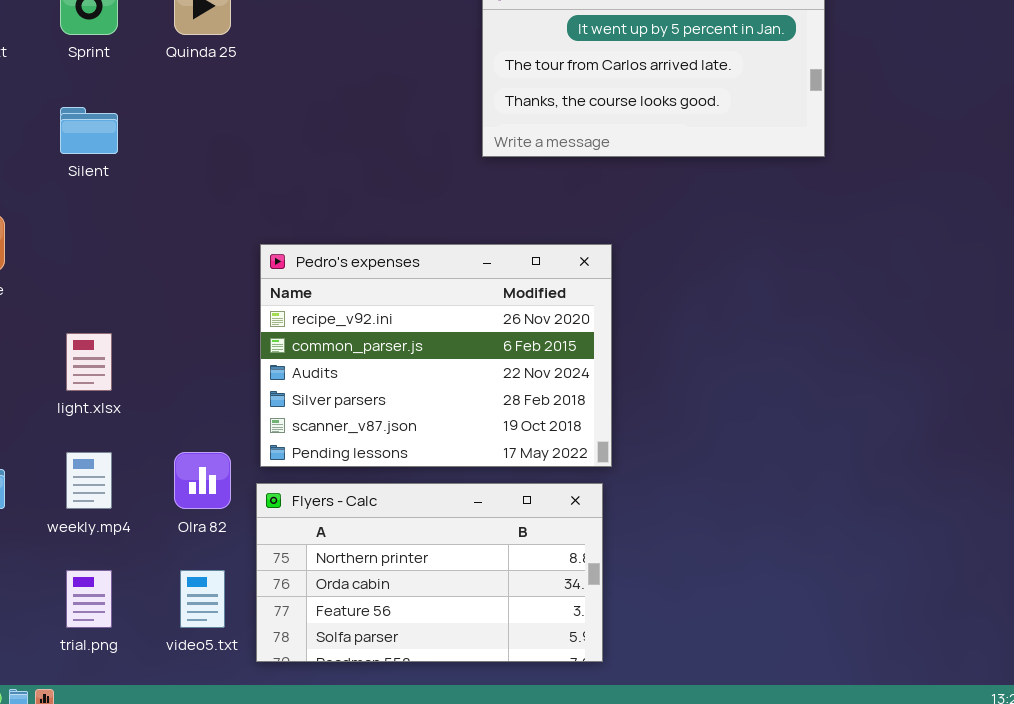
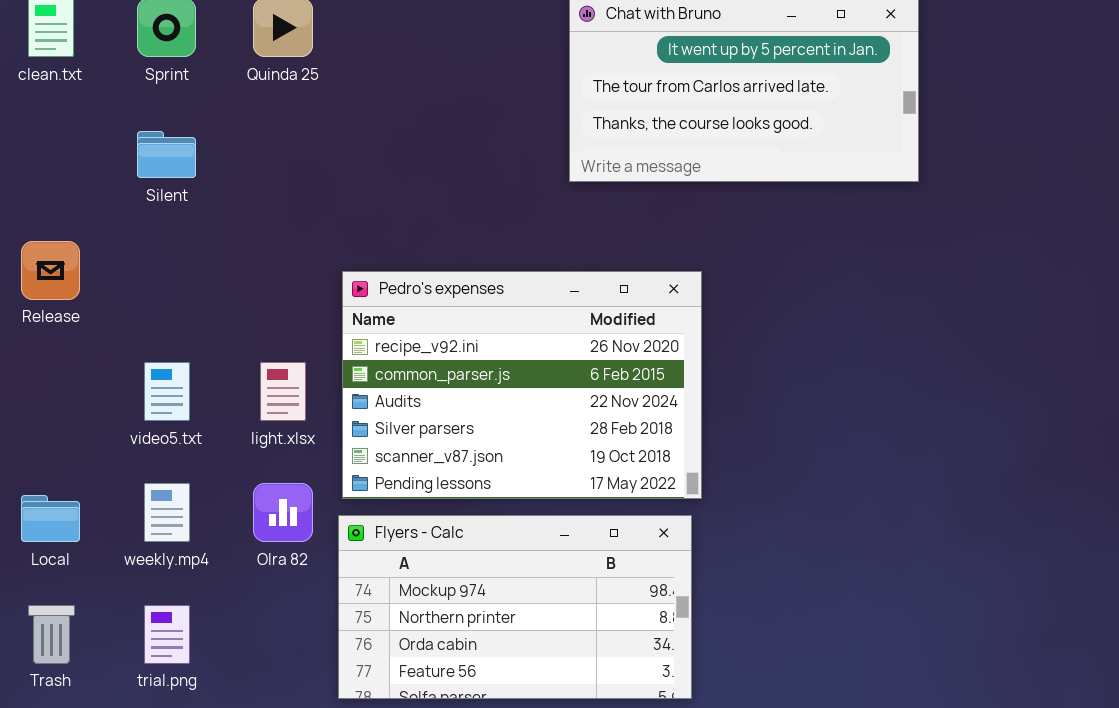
light.xlsx: [66,333,112,391] -> [260,362,306,421], moved
Flyers - Calc: [256,483,603,662] -> [338,515,692,699], scrolled up 1 row
video5.txt: [180,570,225,628] -> [144,362,190,421], moved

